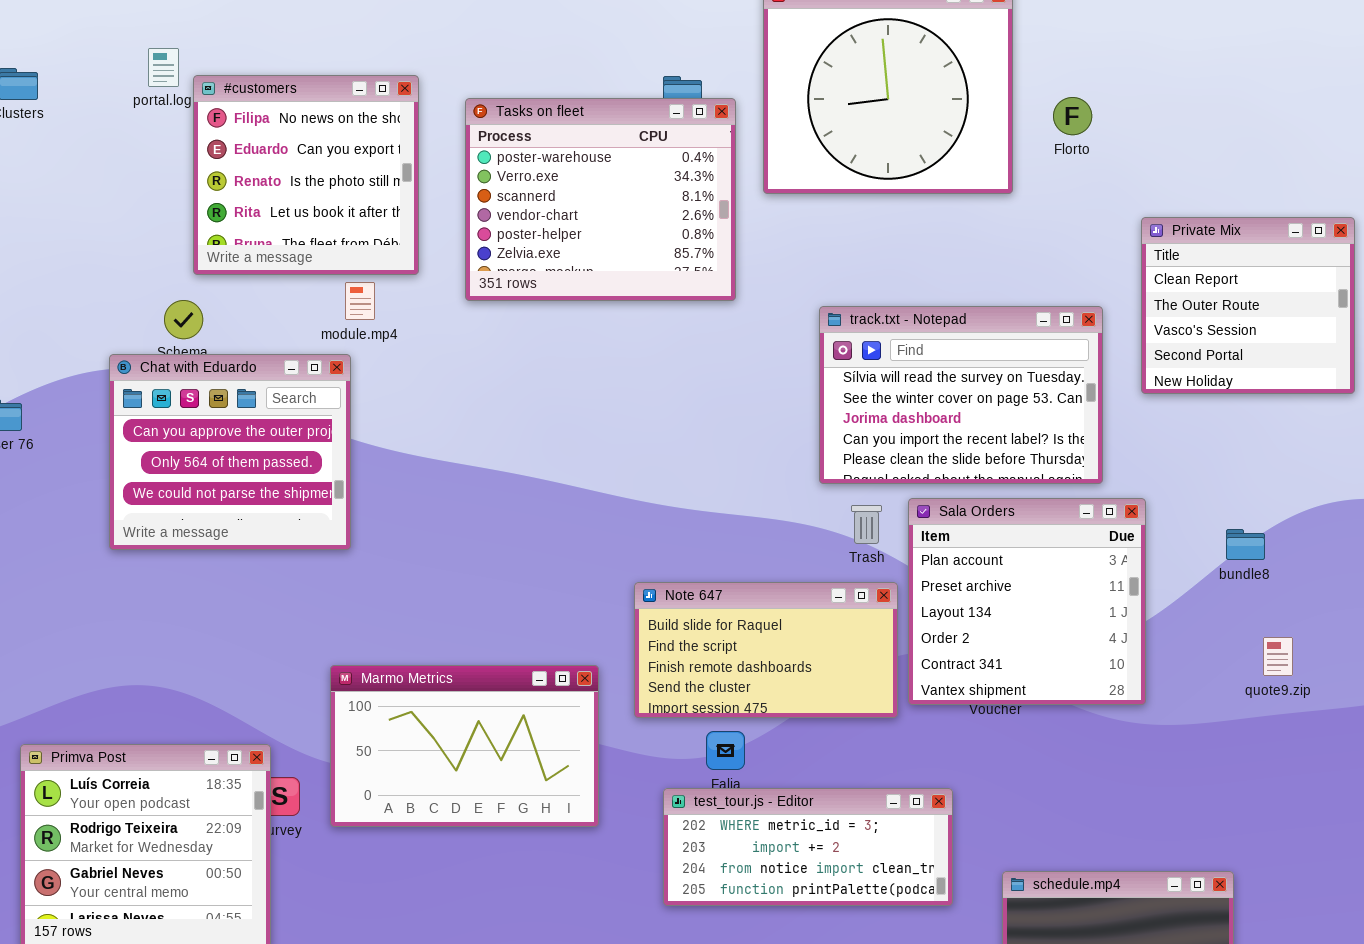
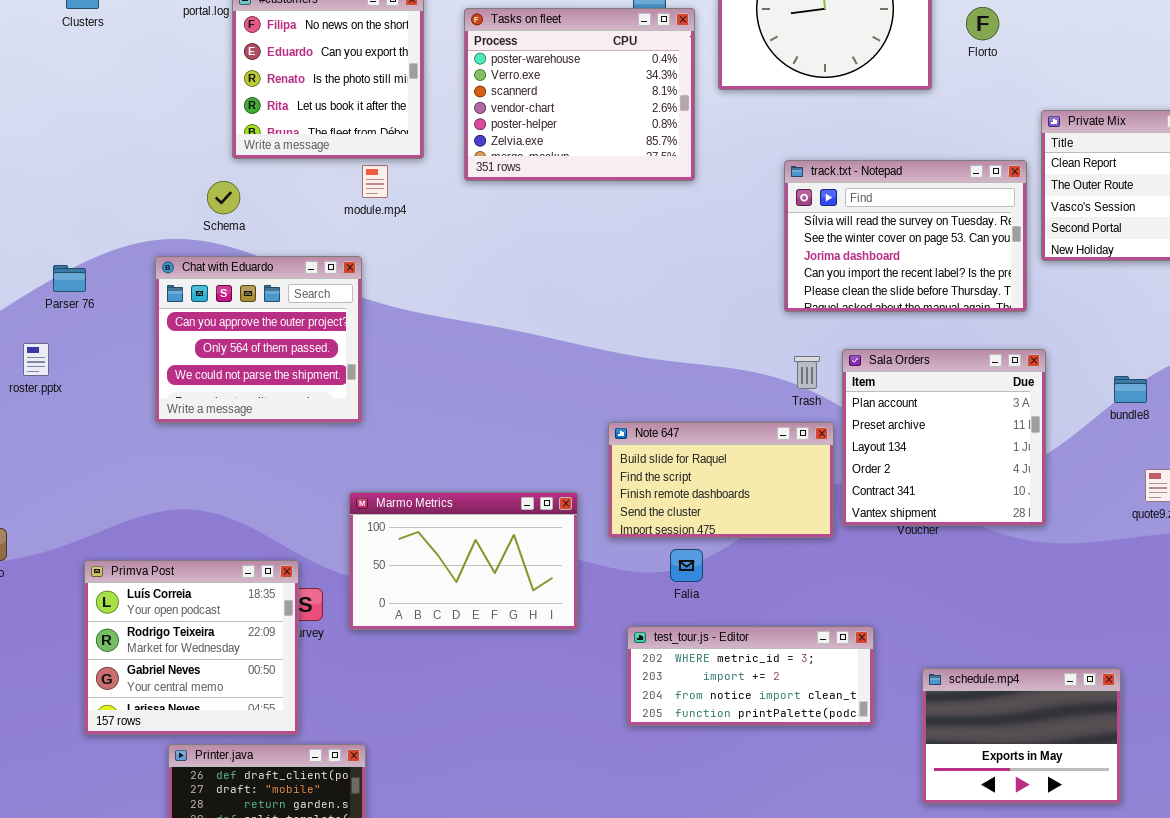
track.txt - Notepad: [819,306,1103,484] -> [784,160,1027,312], moved
Chat with Eduardo: [109,354,351,550] -> [155,256,362,423], moved
test_tour.js - Editor: [663,788,953,906] -> [627,626,874,726], moved

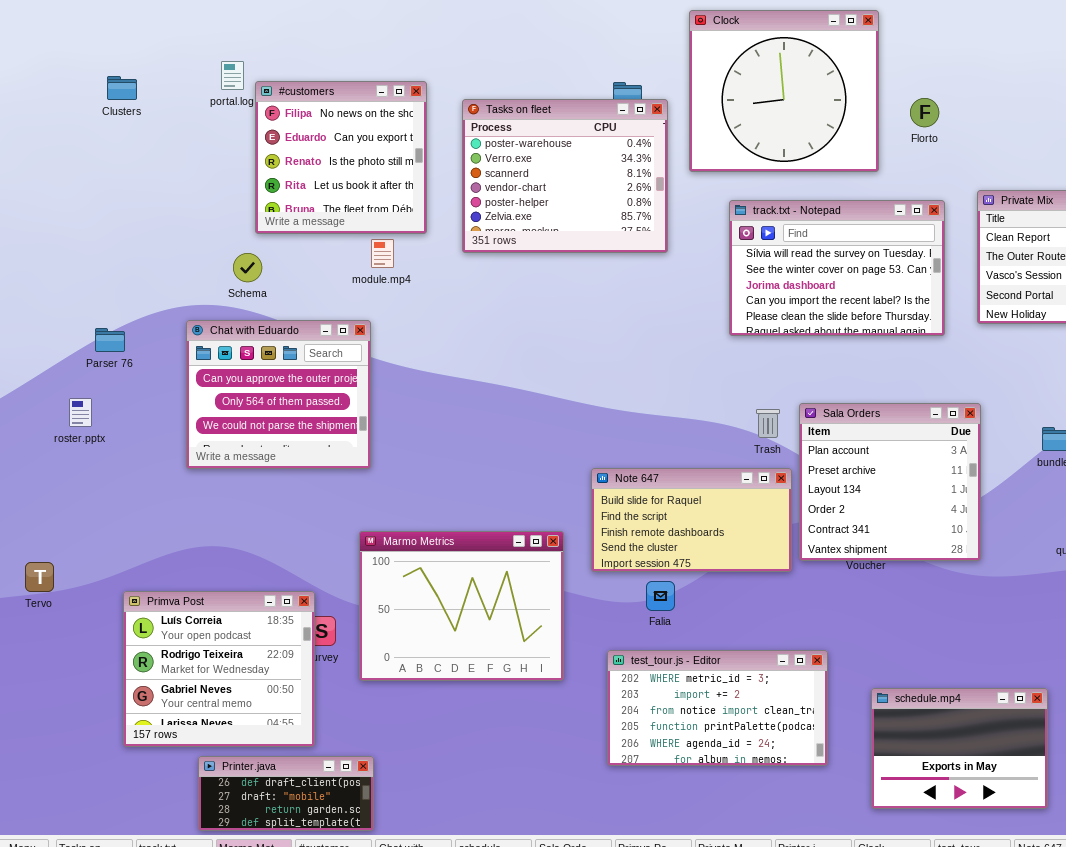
track.txt - Notepad: [784,160,1027,312] -> [729,200,945,336], moved
Marmo Metrics: [349,492,578,630] -> [359,531,564,681], resized
test_tour.js - Editor: [627,626,874,726] -> [607,650,828,766], resized

